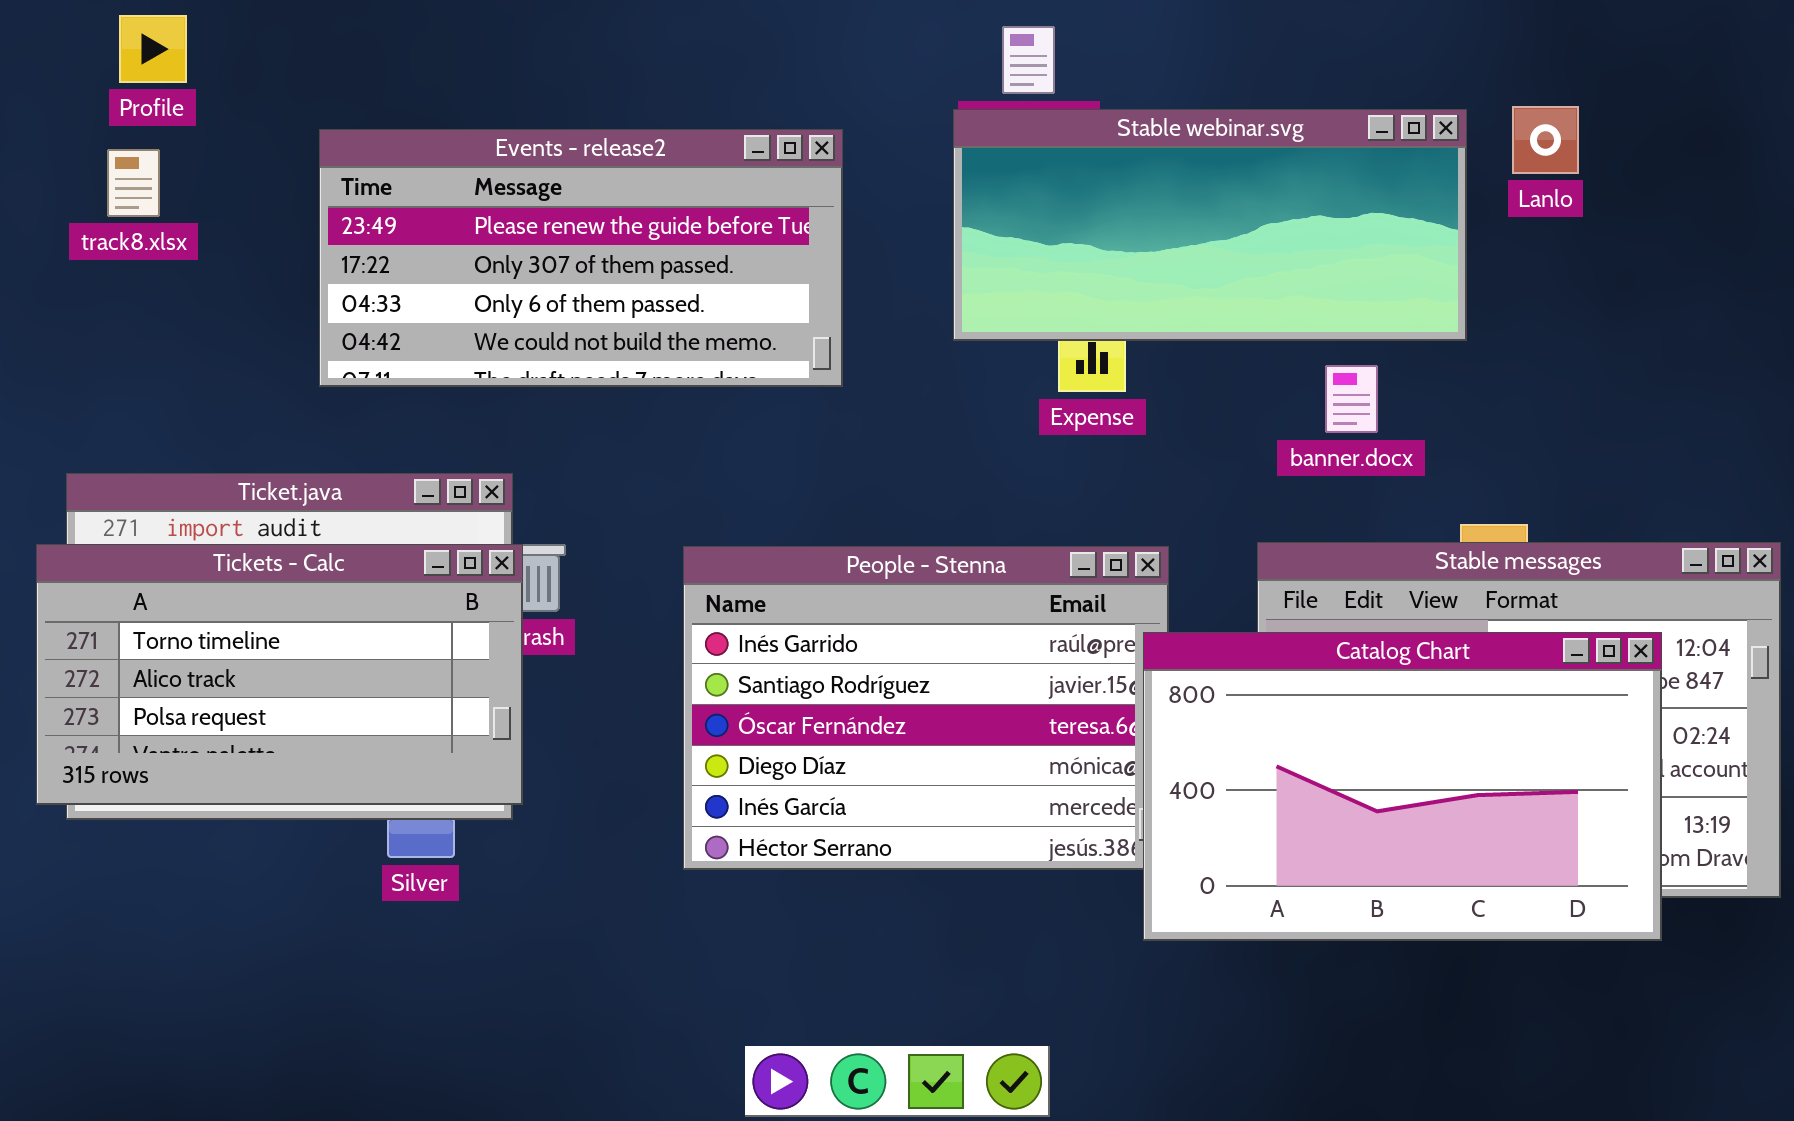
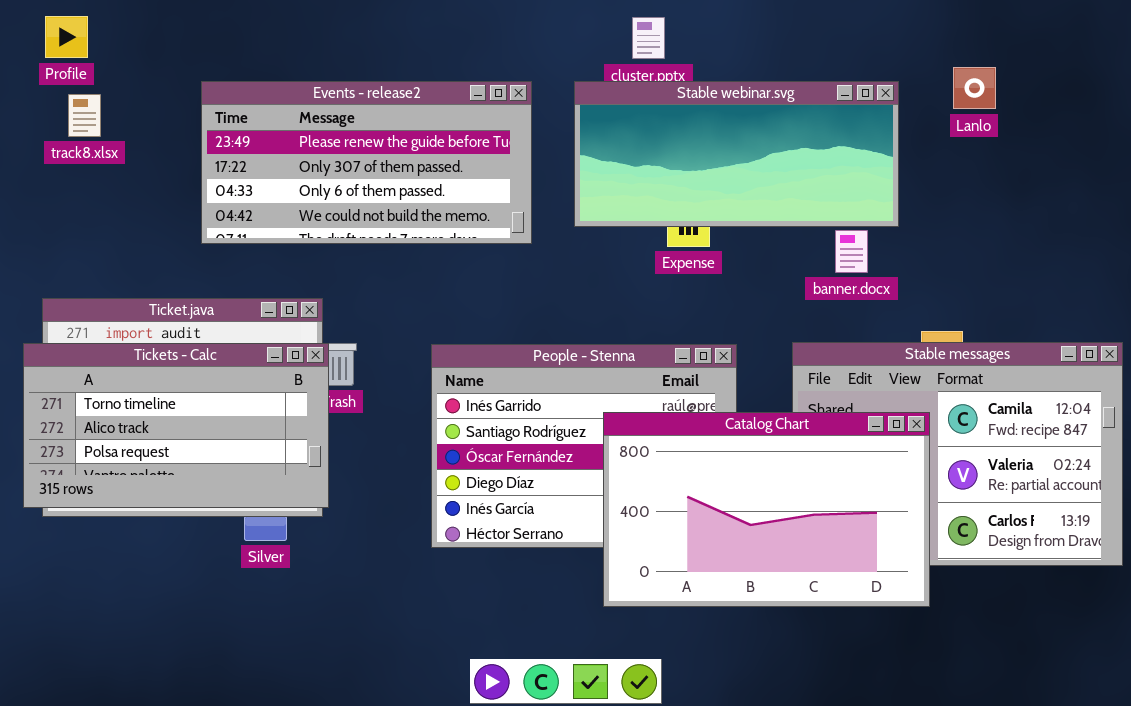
Profile: [119,15,187,83] -> [45,16,88,58], moved
Stable webinar.svg: [953,109,1467,341] -> [574,81,899,227], moved
Catalog Chart: [1143,632,1662,941] -> [603,412,930,607], moved

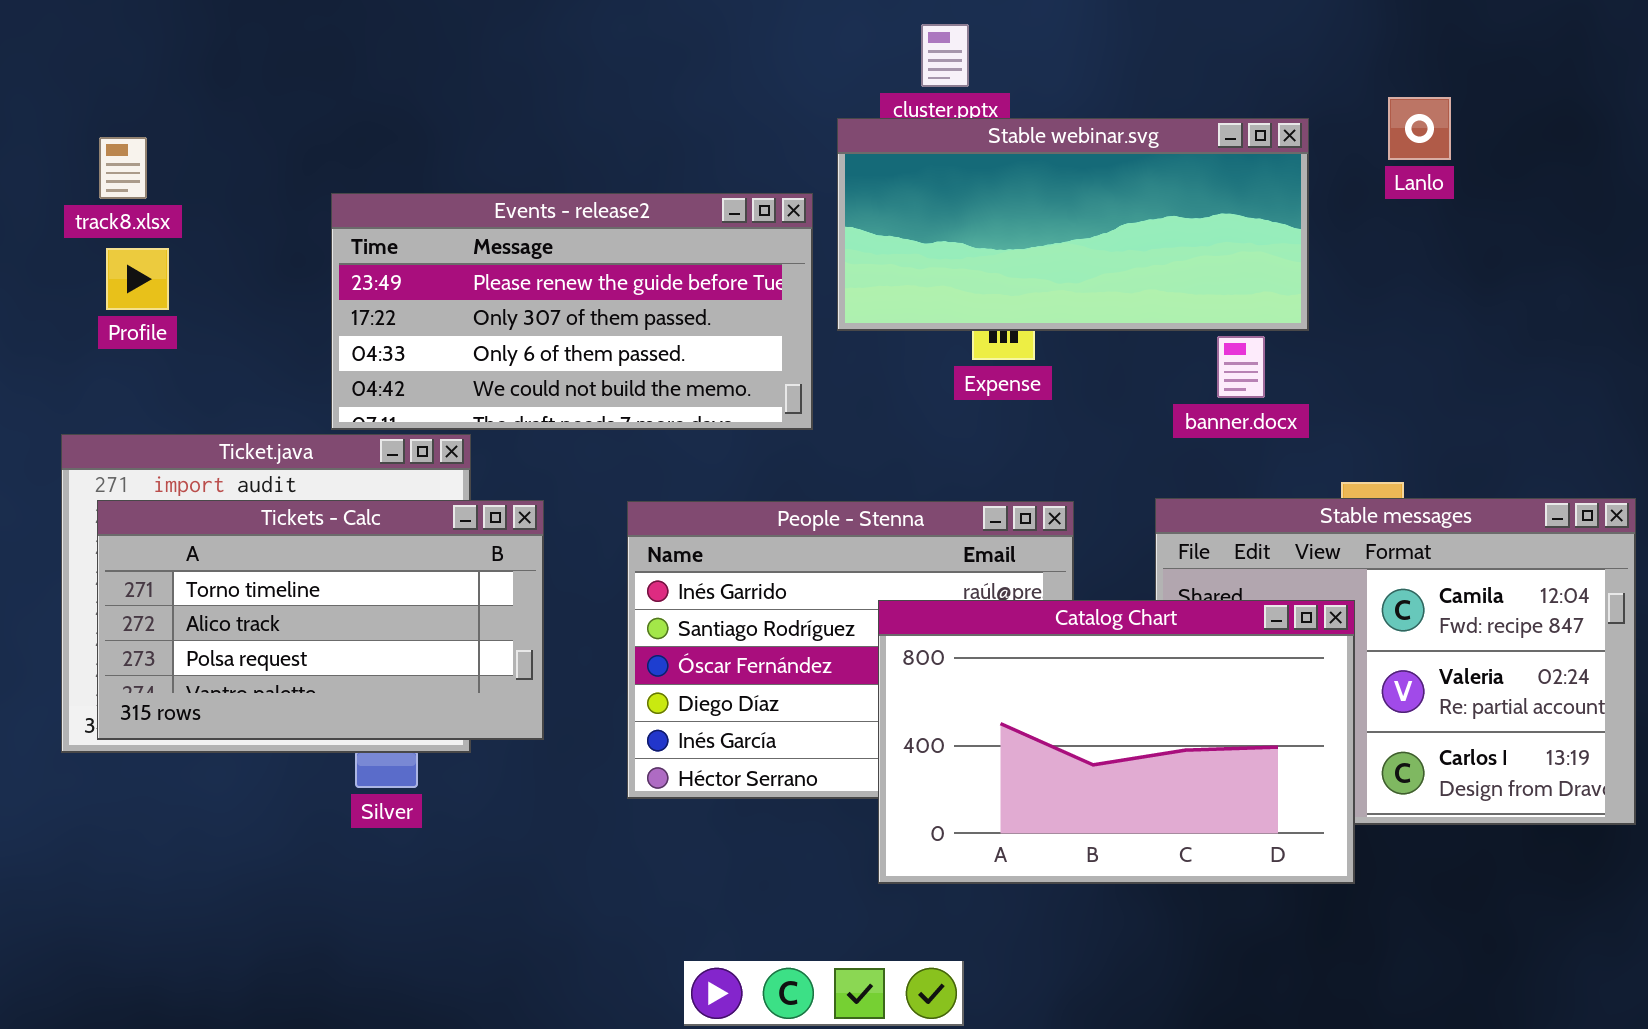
Profile: [45,16,88,58] -> [106,248,169,310], moved
Events - release2: [201,81,532,244] -> [331,193,813,430], moved
Tickets - Calc: [23,343,329,508] -> [97,500,544,740], moved

